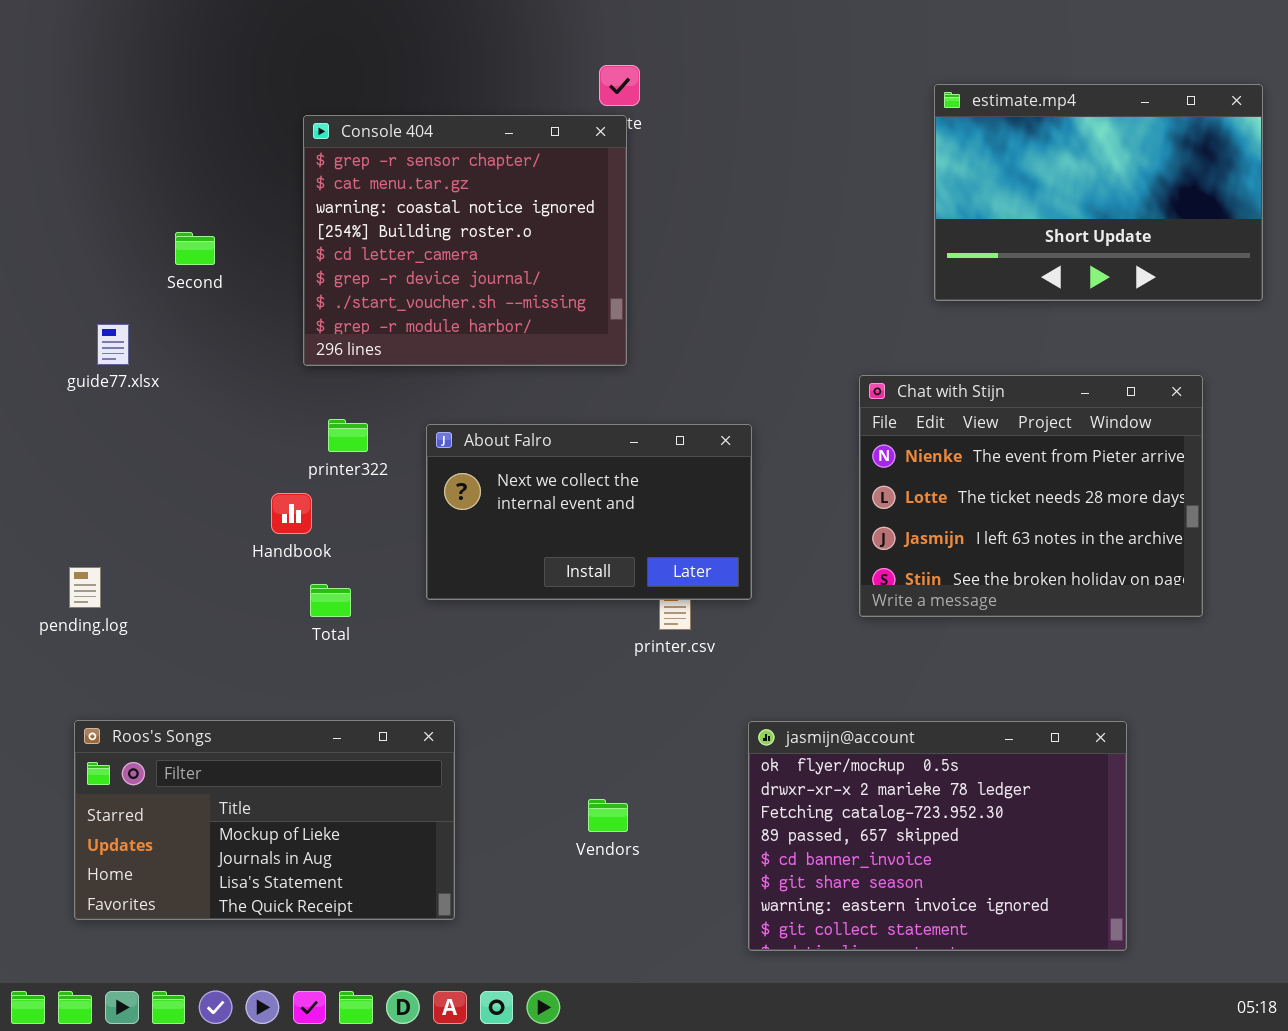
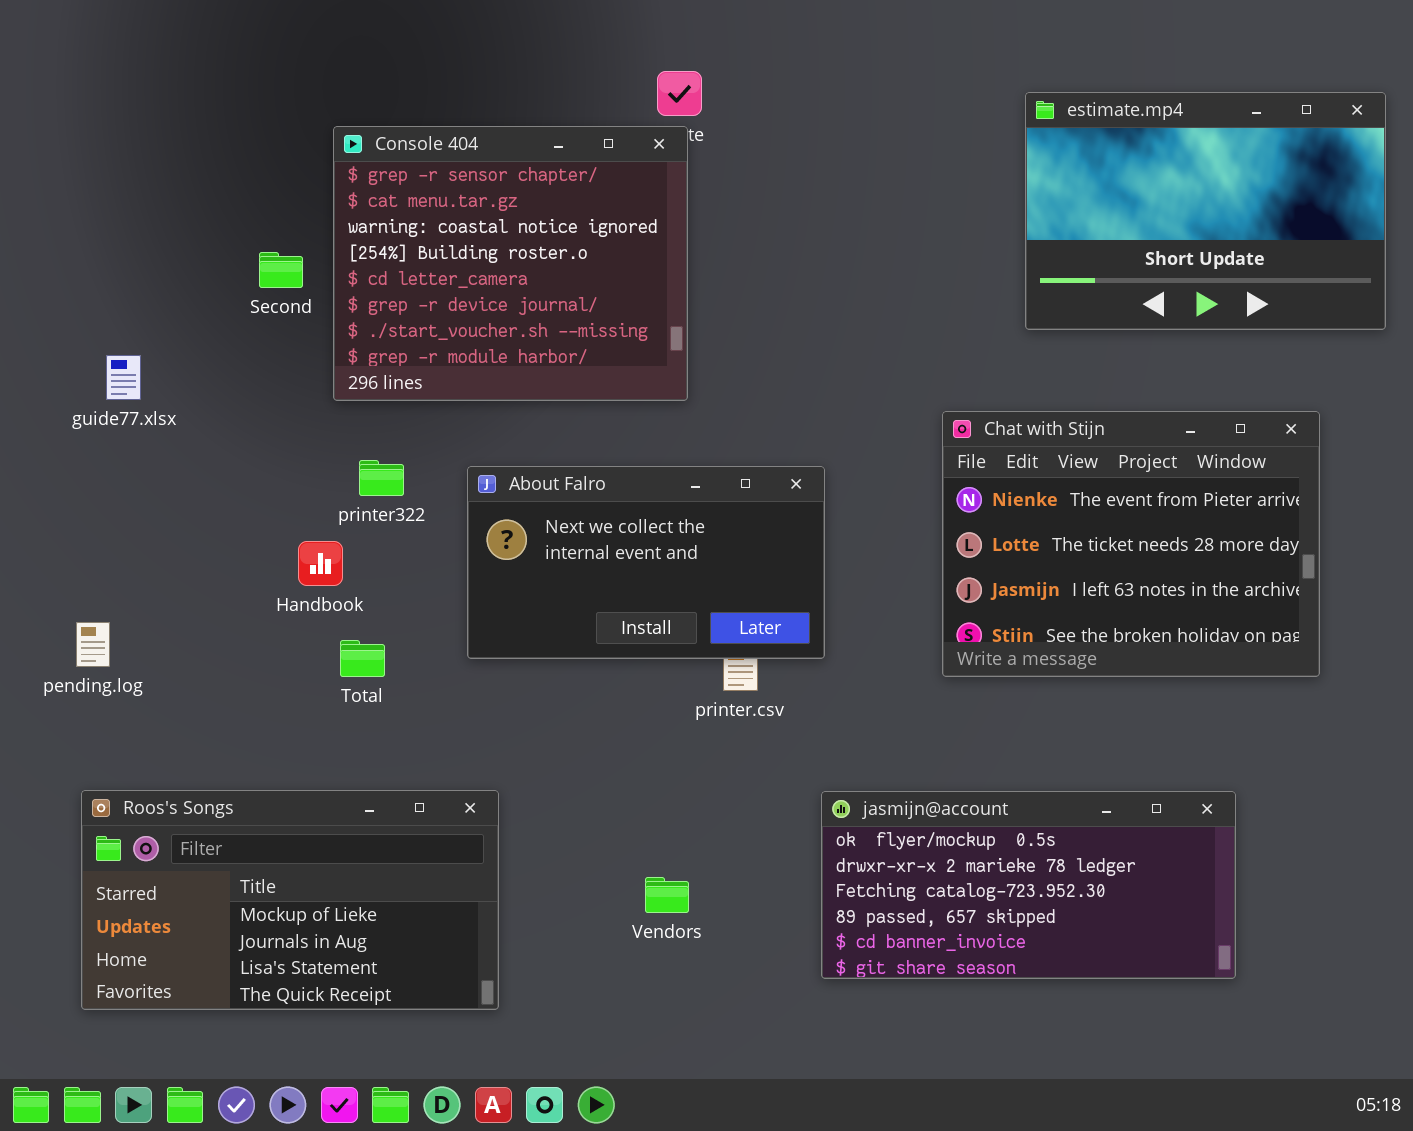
Second: [175,232,215,265] -> [259,252,303,288], moved
jasmijn@account: [748,721,1127,951] -> [821,791,1236,979], resized

